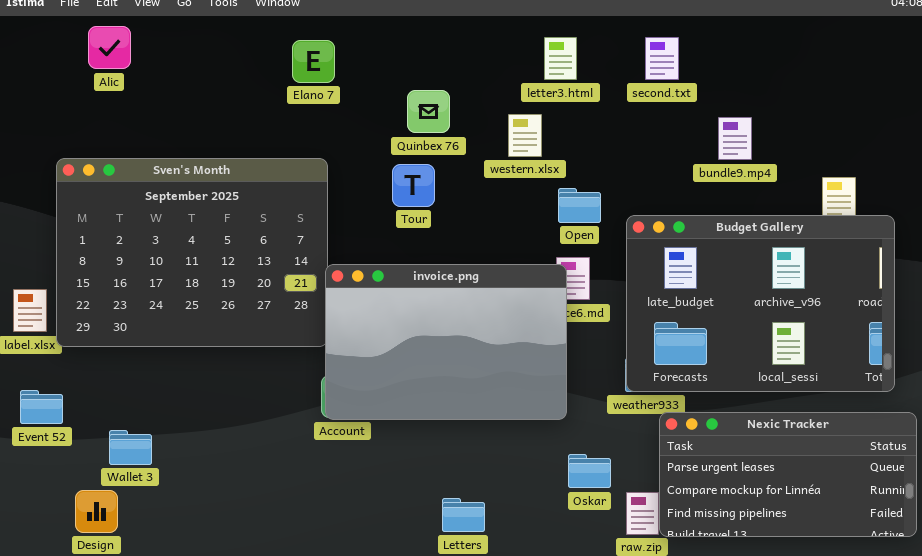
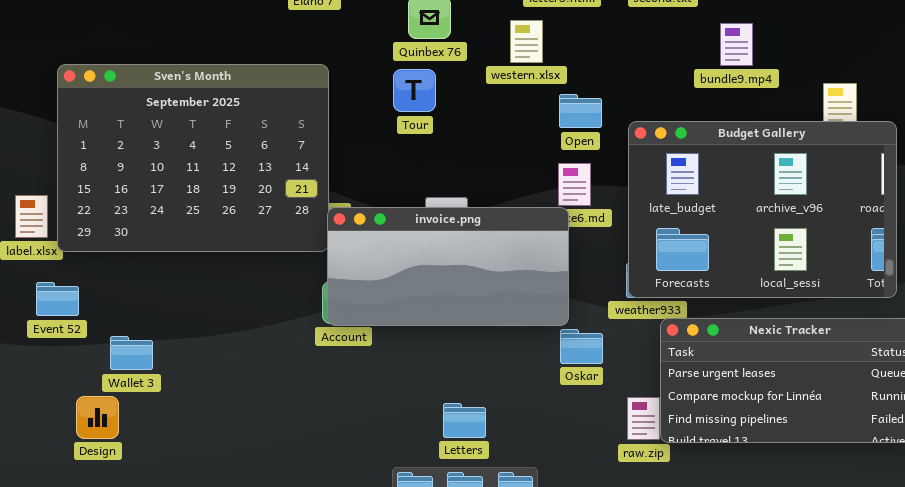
invoice.png: [325,264,567,420] -> [327,207,569,326], resized
Event 52: [20,390,63,424] -> [36,282,79,316], moved
Oskar: [568,454,611,488] -> [560,329,603,364], moved

